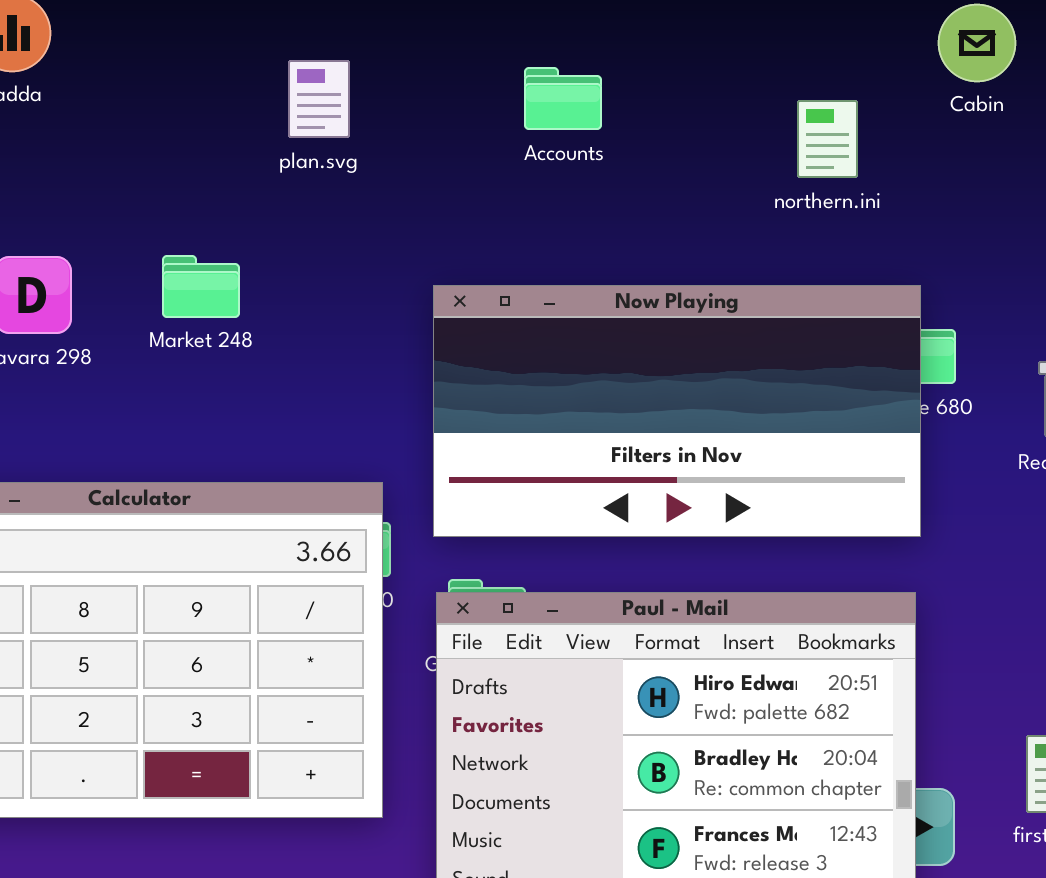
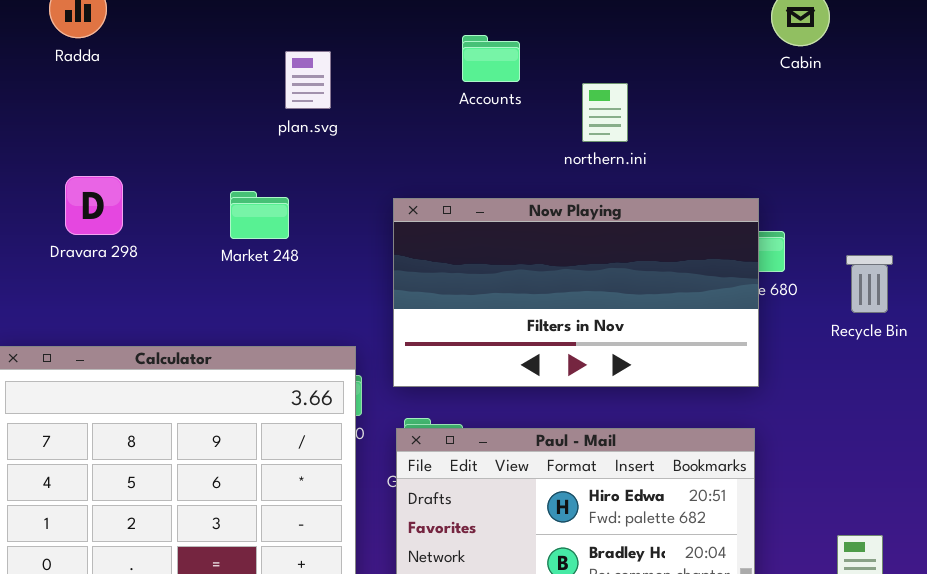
plan.svg: [288,60,350,138] -> [285,51,331,109], moved
northern.ini: [797,100,858,178] -> [582,83,628,142], moved
Market 248: [162,255,240,318] -> [230,191,289,239], moved

